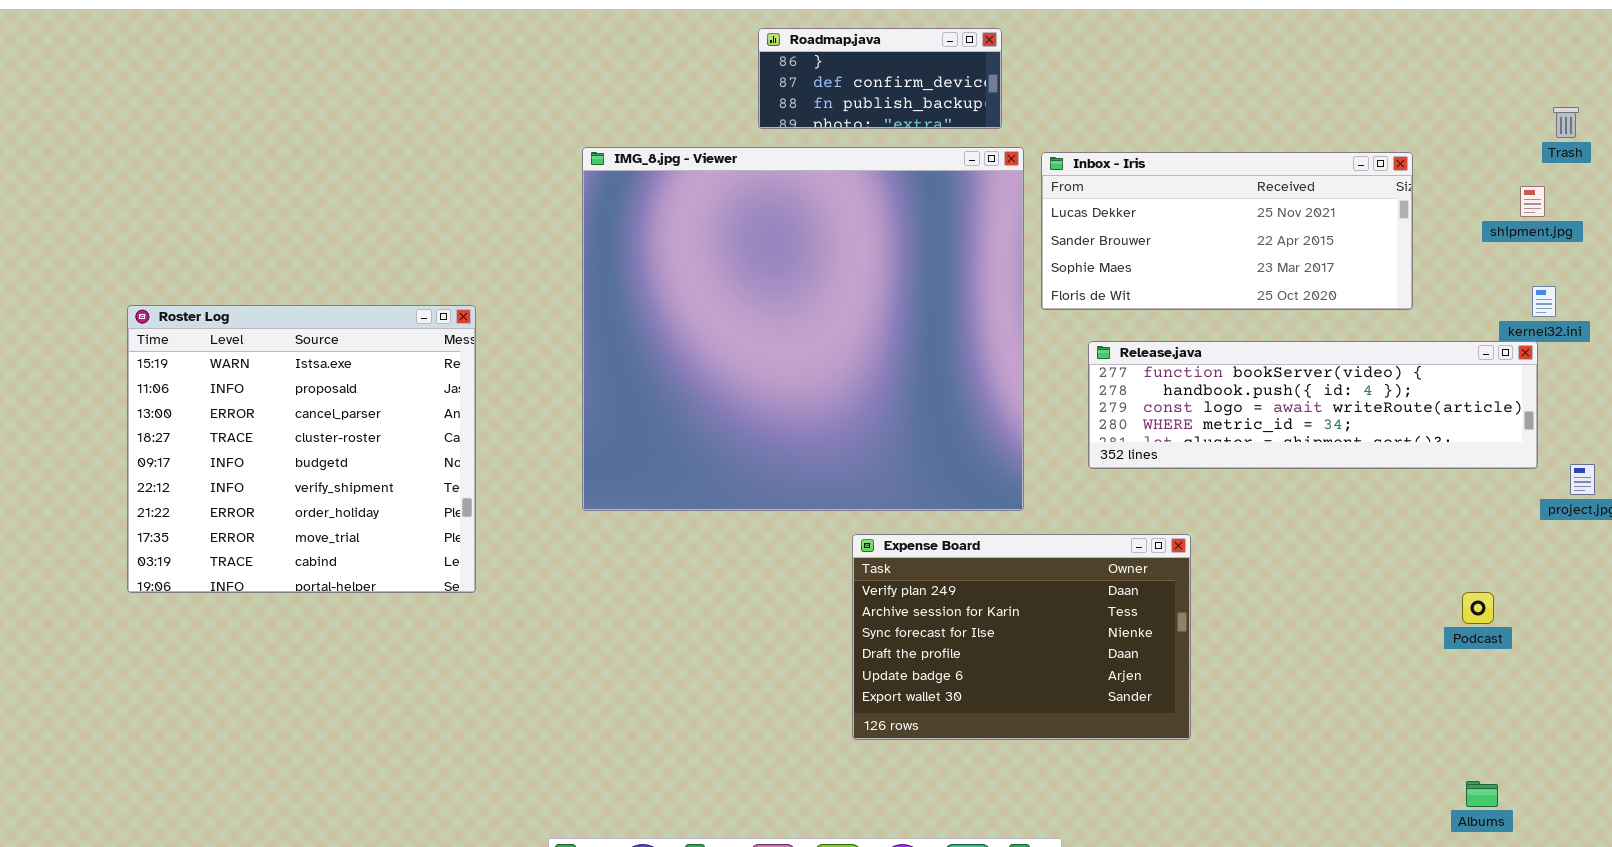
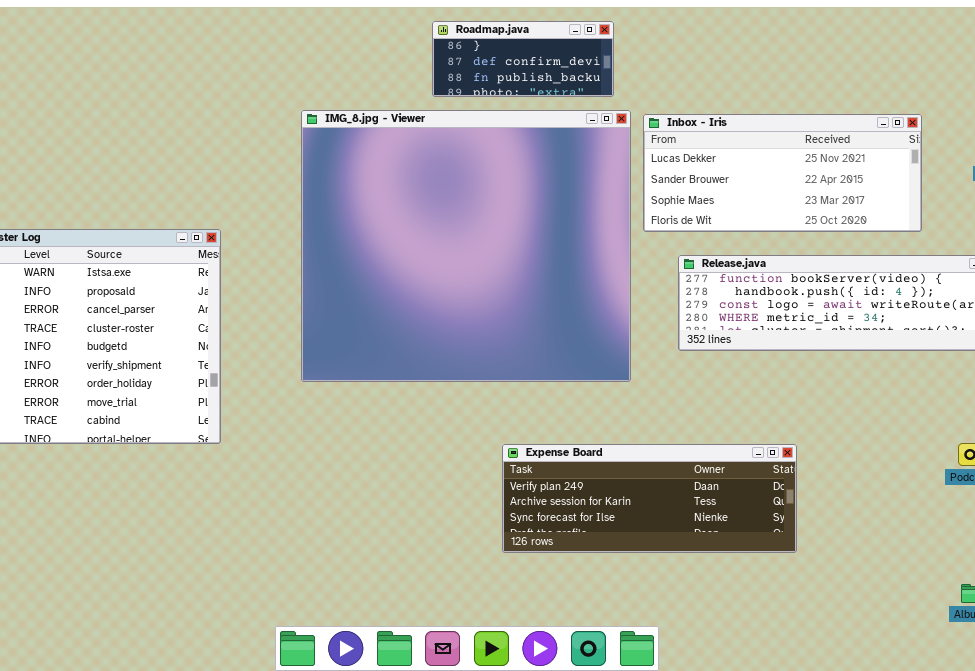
Expense Board: [852,534,1191,740] -> [502,444,797,553], resized

